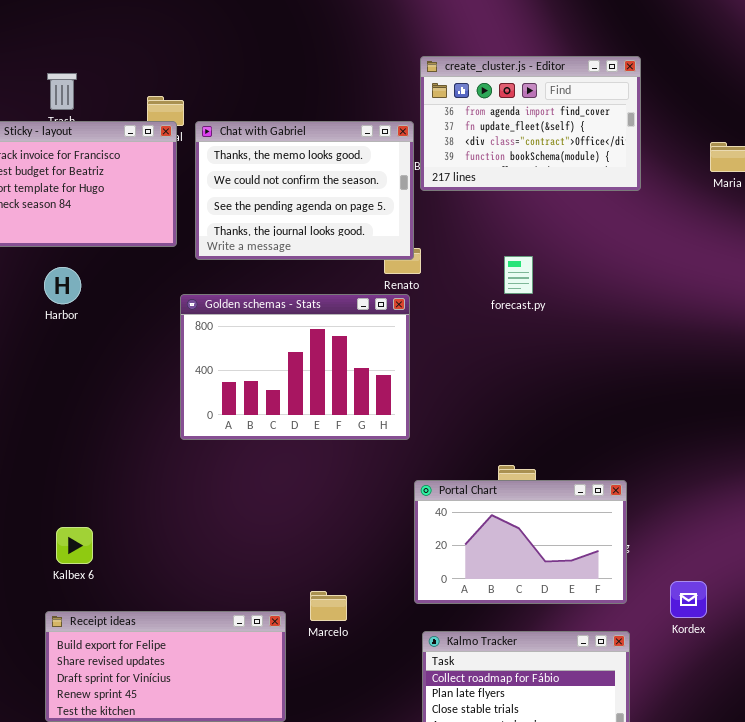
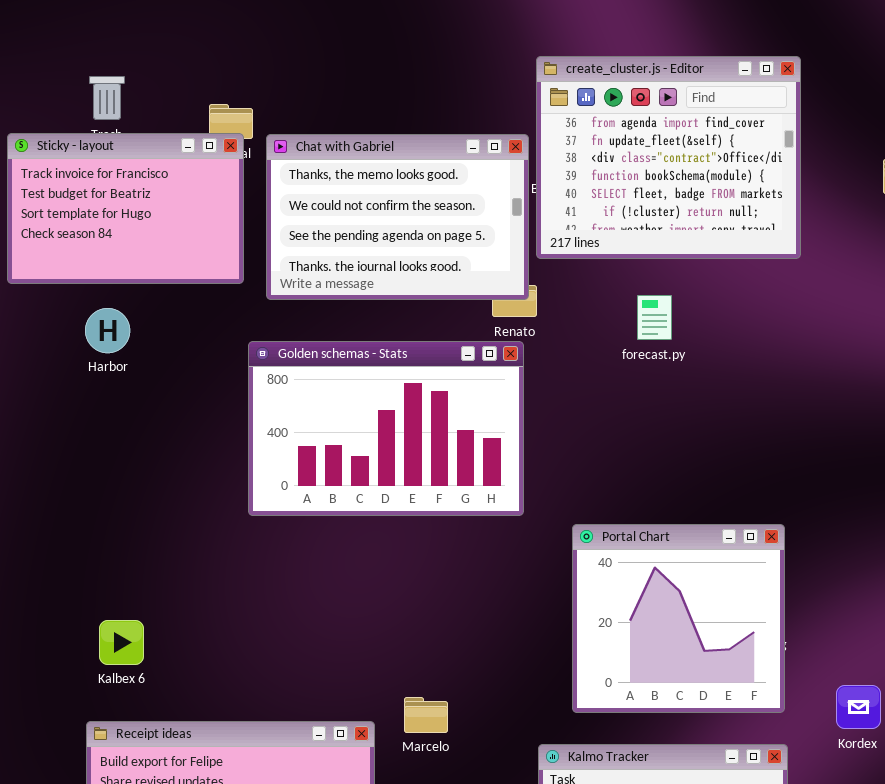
create_cluster.js - Editor: [420,56,641,191] -> [536,56,801,259], resized
Portal Chart: [414,480,627,604] -> [572,524,785,713], resized

